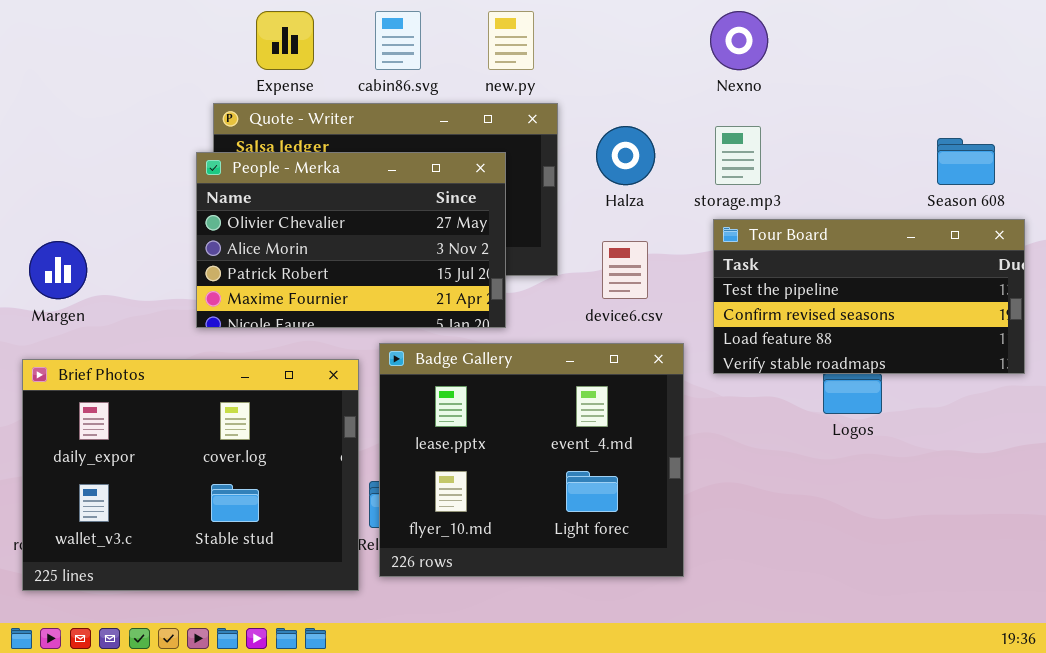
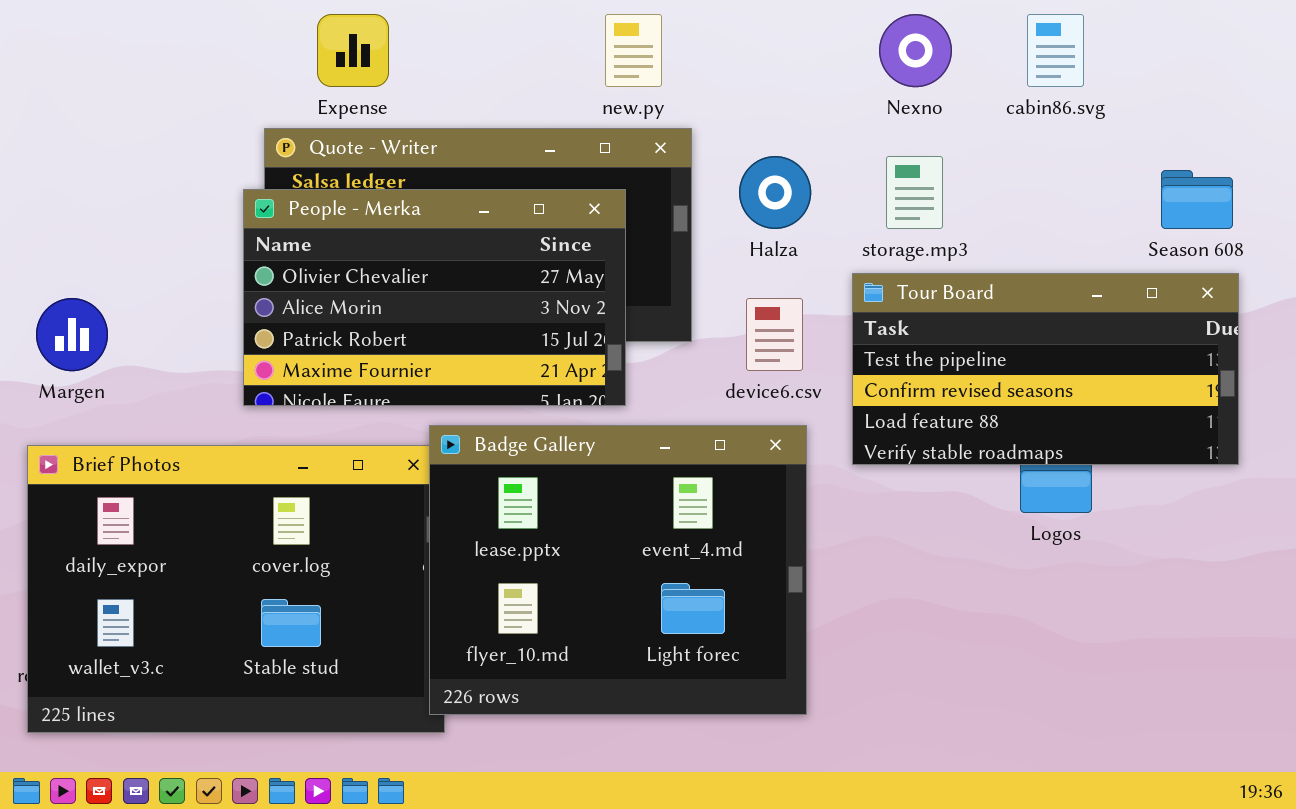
cabin86.svg: [375,11,421,70] -> [1027,14,1084,87], moved
Tour Board: [713,219,1025,374] -> [852,273,1239,465], moved
Badge Gallery: [379,343,684,577] -> [429,425,807,715], moved

